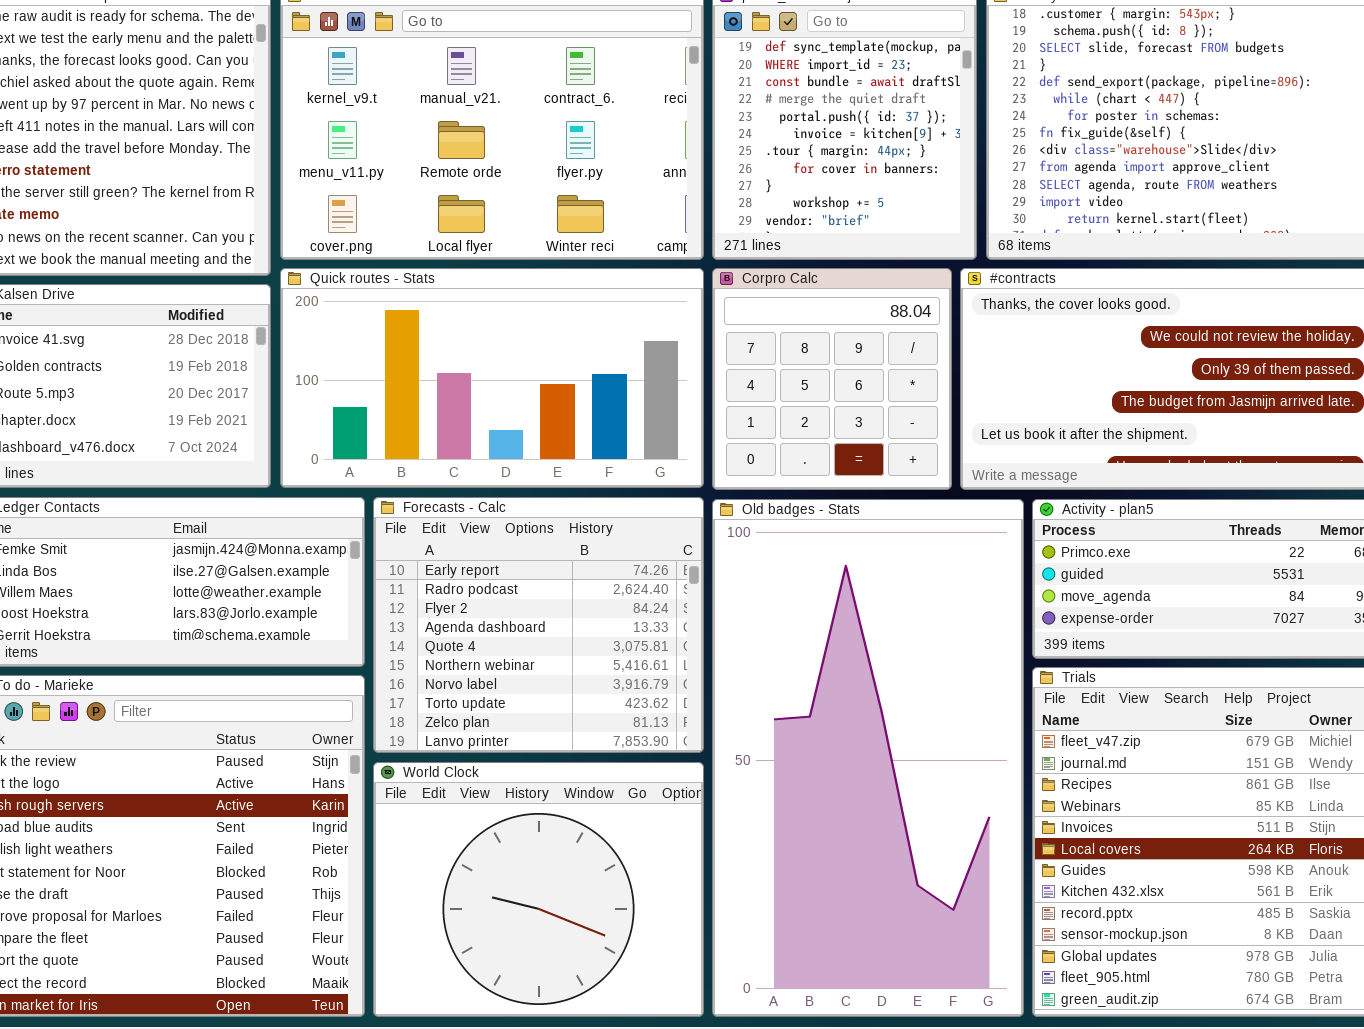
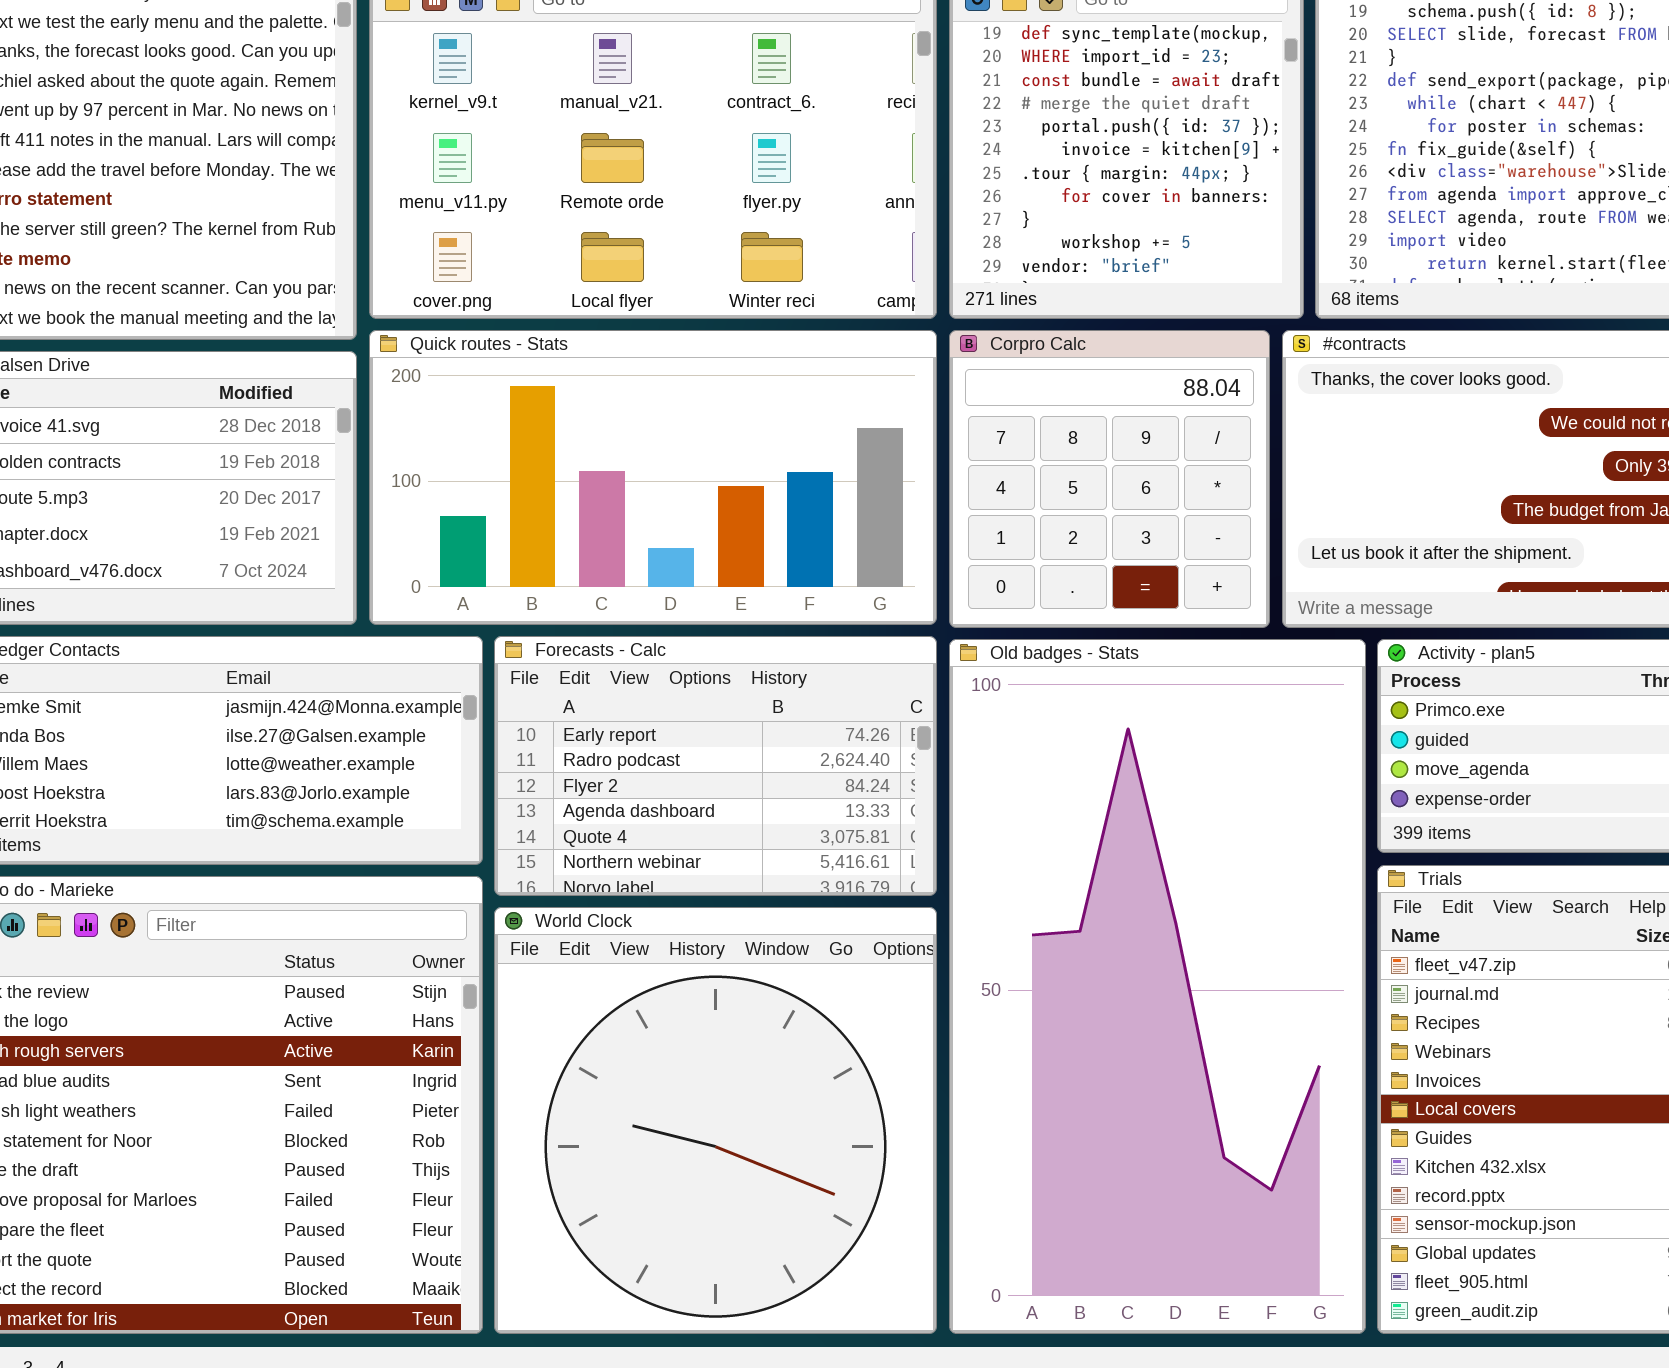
Forecasts - Calc: [373,497,704,753] -> [494,636,937,896], resized
World Clock: [373,762,704,1017] -> [494,907,937,1334], resized

